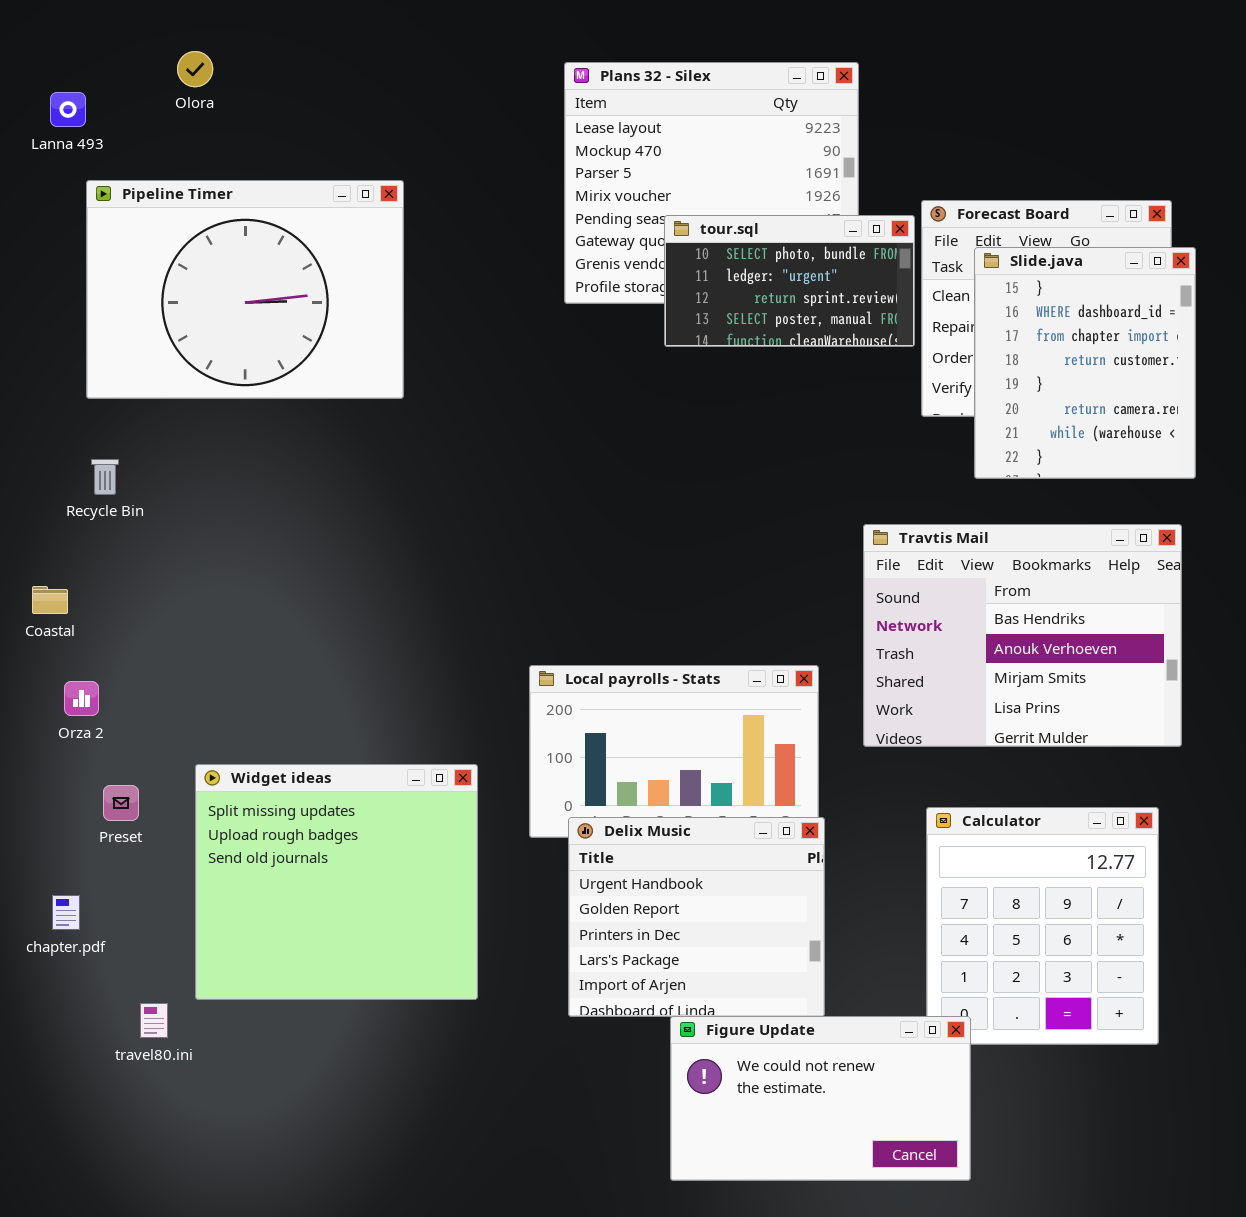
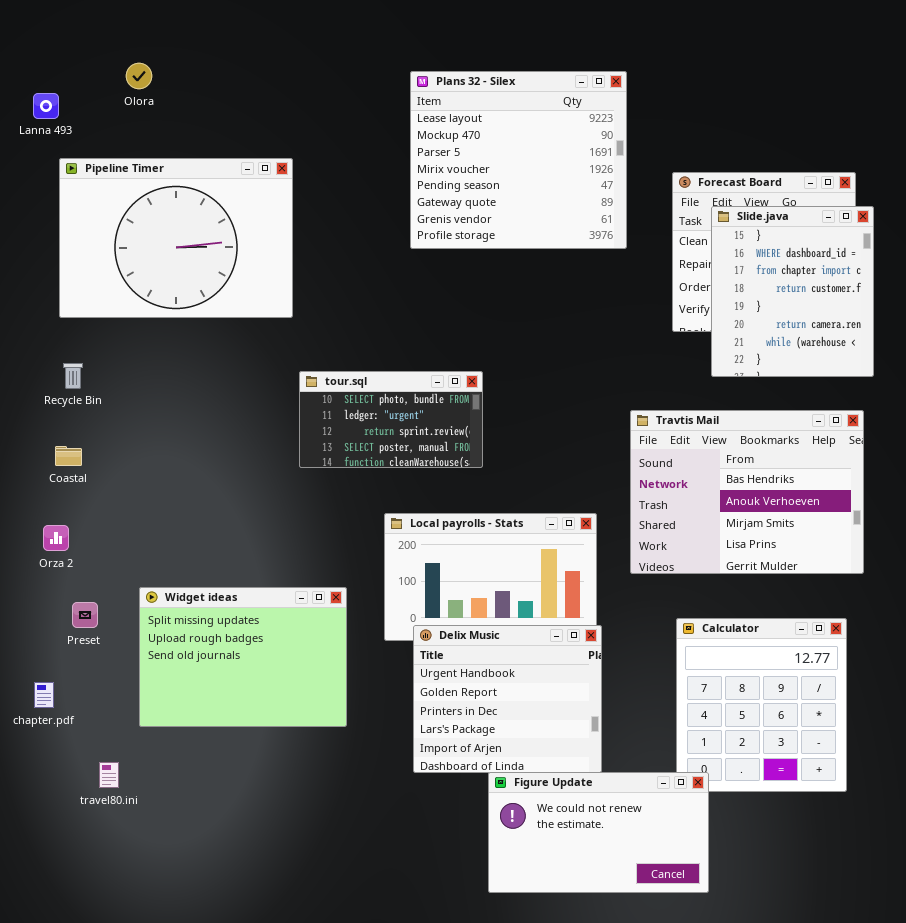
tour.sql: [664,215,915,347] -> [299,371,483,468], moved
Coastal: [32,586,68,614] -> [55,446,82,466], moved
Widget ideas: [195,764,478,1000] -> [139,587,347,727], resized

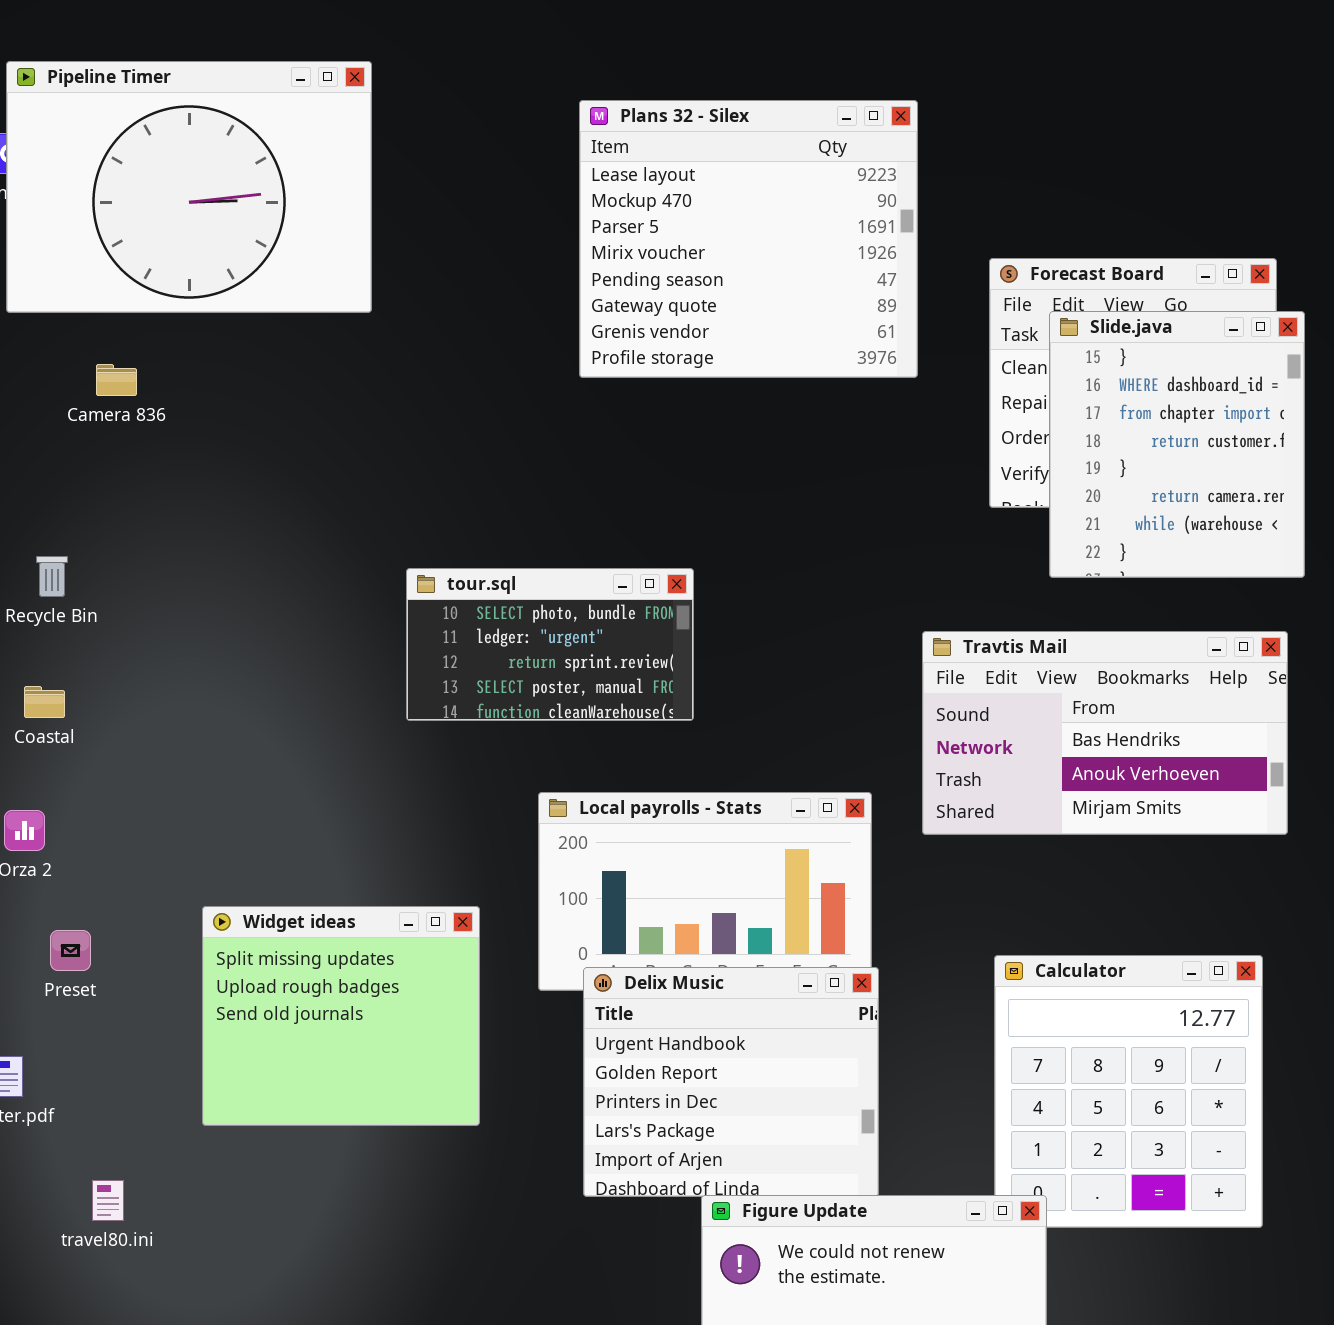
Pipeline Timer: [59,158,293,318] -> [6,61,372,313], moved
Travtis Mail: [630,410,864,574] -> [922,631,1288,835], resized
Widget ideas: [139,587,347,727] -> [202,906,480,1126], resized

